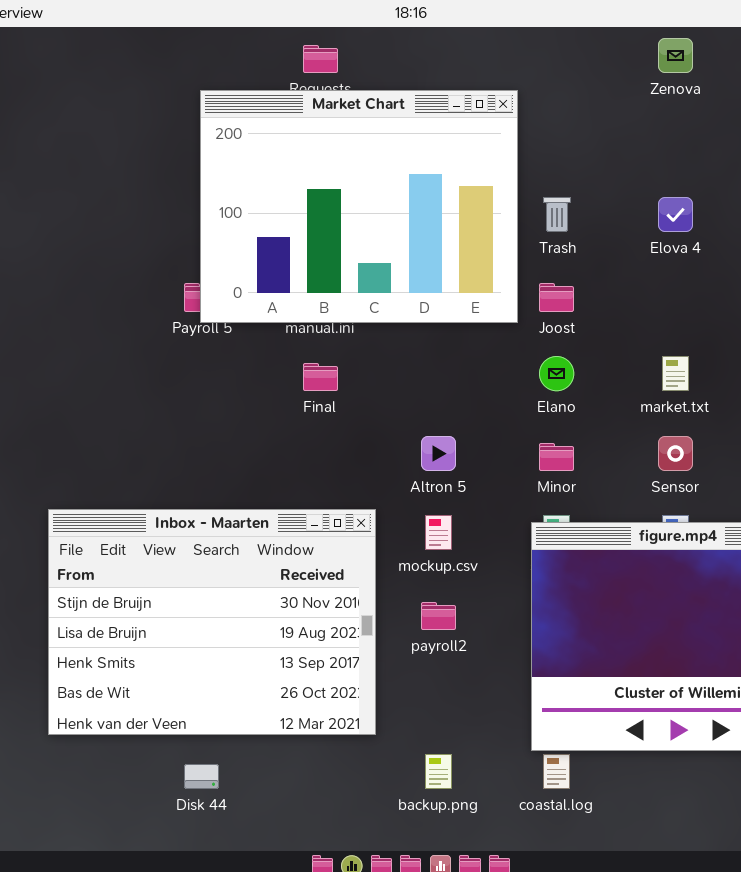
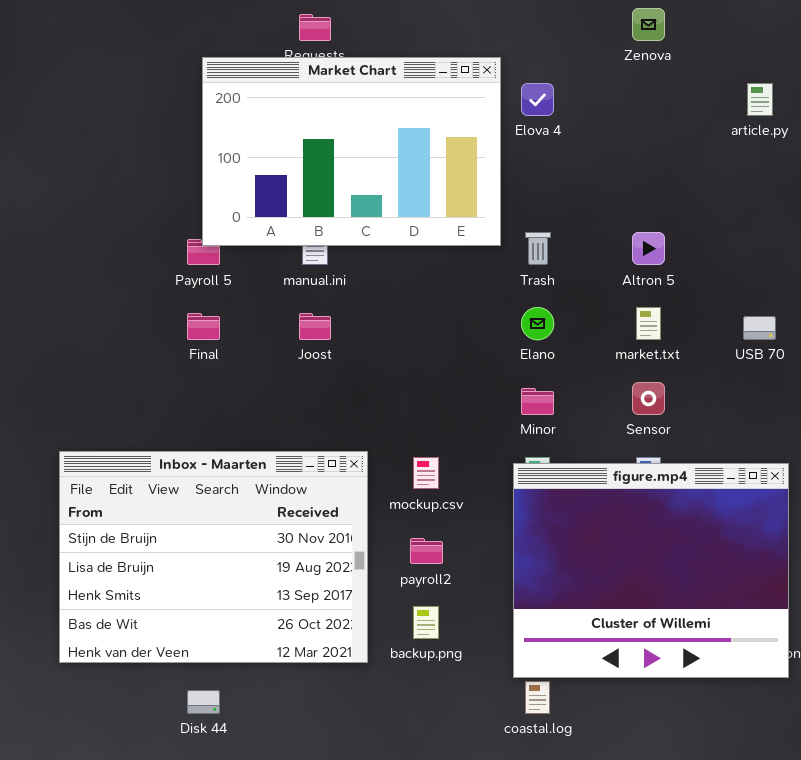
Market Chart: [200,90,518,323] -> [202,57,501,246], resized
Trash: [543,197,571,232] -> [525,232,551,265], moved
Elova 4: [658,197,693,232] -> [521,83,554,116], moved
Joost: [539,283,574,312] -> [299,313,331,340], moved
Final: [303,363,338,391] -> [187,313,220,340], moved
Altron 5: [421,436,456,471] -> [632,232,665,265], moved
backup.png: [425,754,452,789] -> [413,606,439,639], moved

